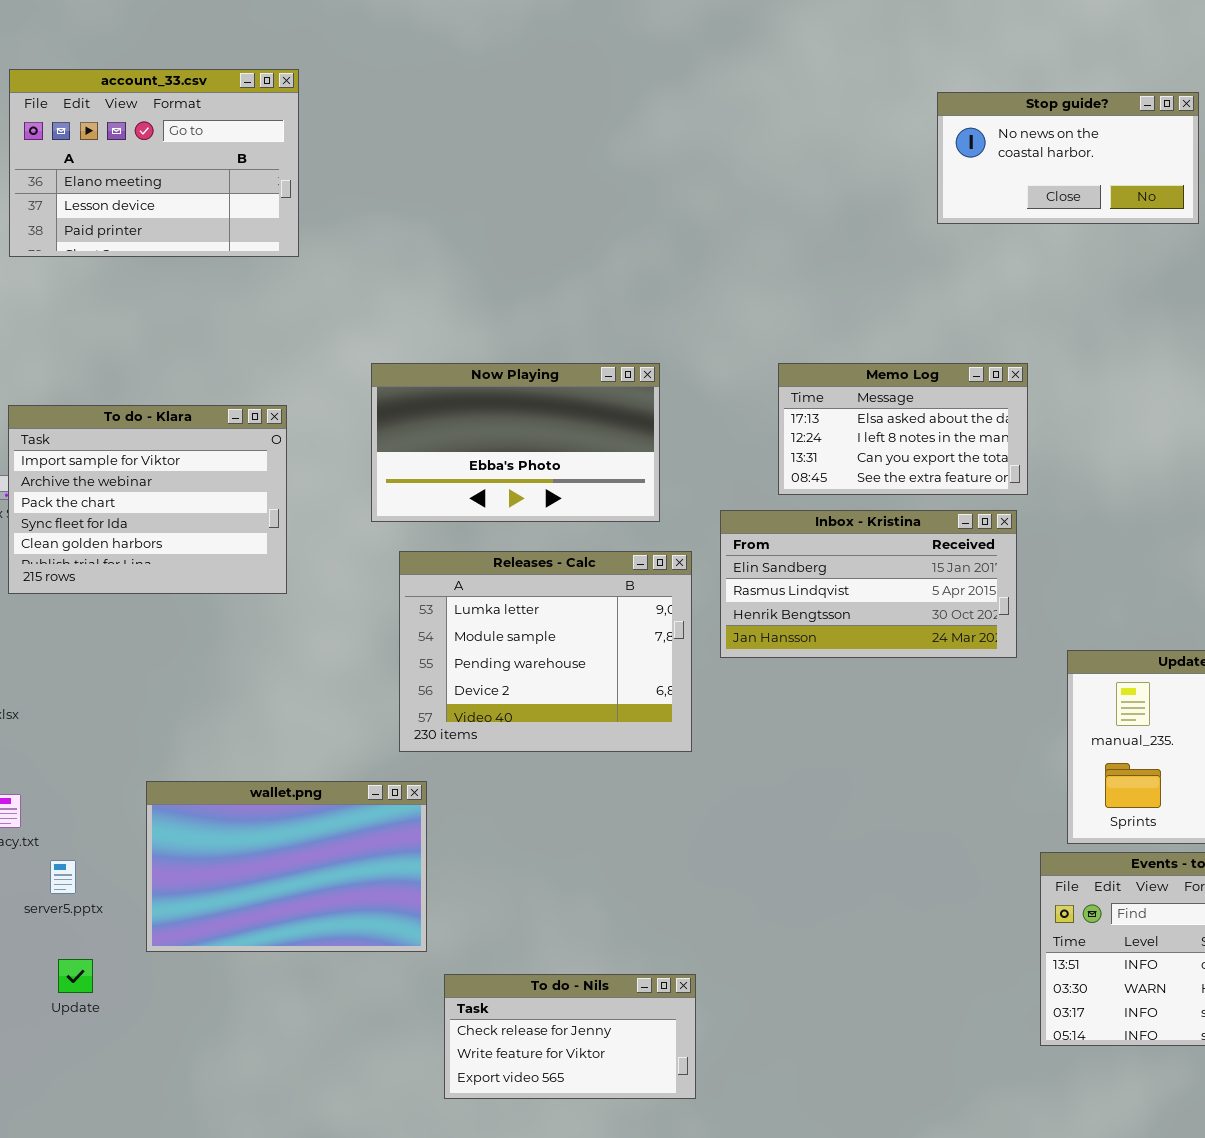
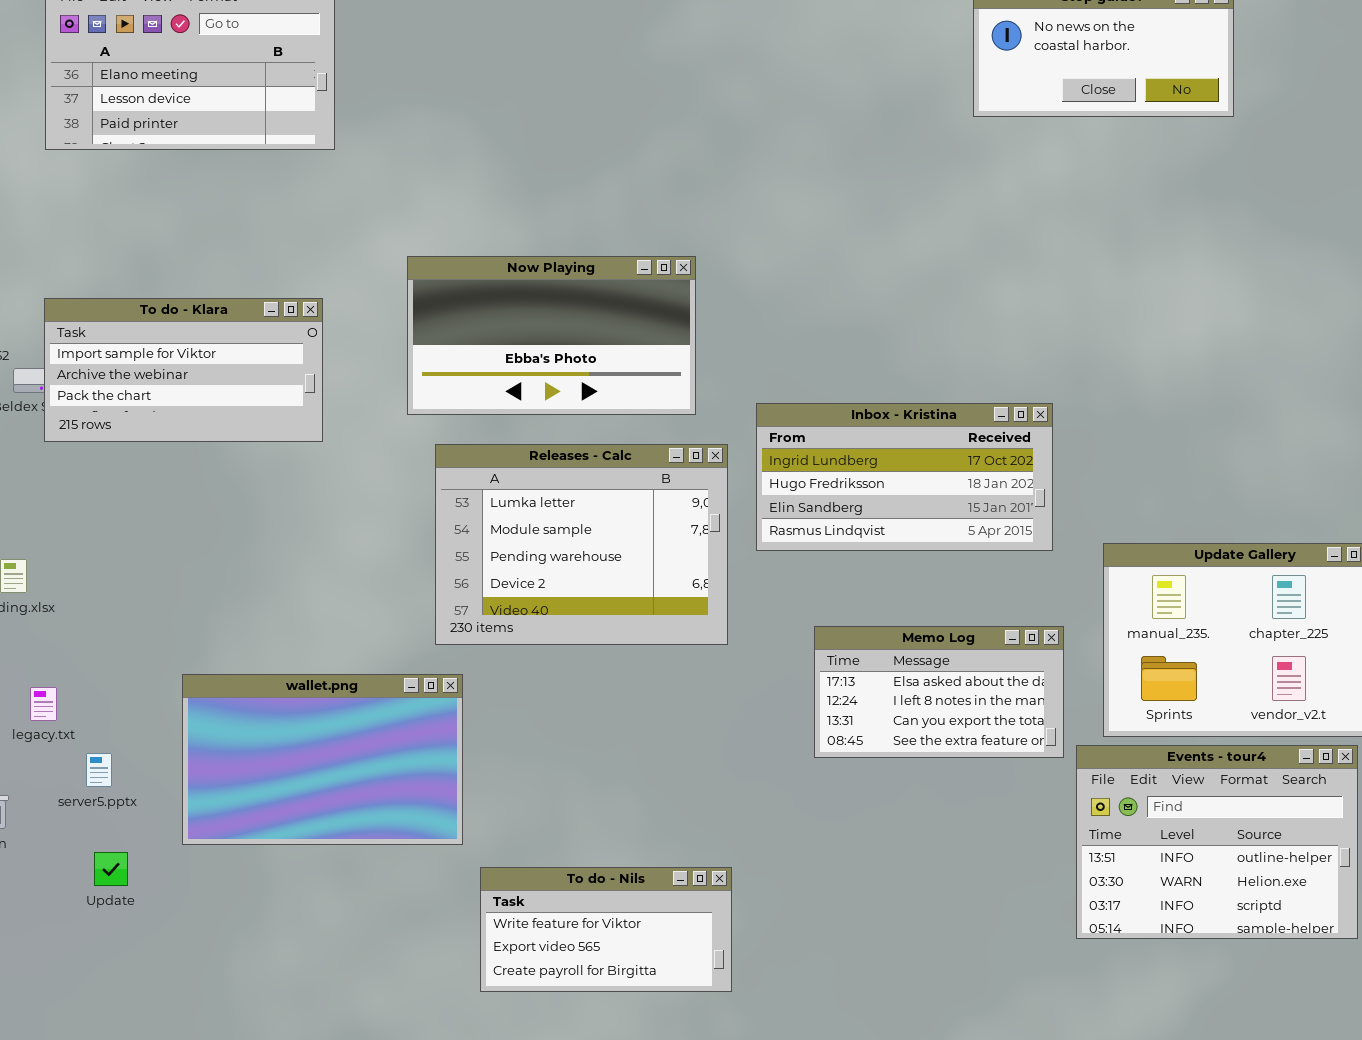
Memo Log: [778,363,1028,495] -> [814,626,1064,758], moved
To do - Klara: [8,405,287,594] -> [44,298,323,442], resized
Inbox - Kristina: [720,510,1017,658] -> [756,403,1053,551], scrolled up 2 rows
To do - Nils: [444,974,696,1099] -> [480,867,732,992], scrolled down 1 row

